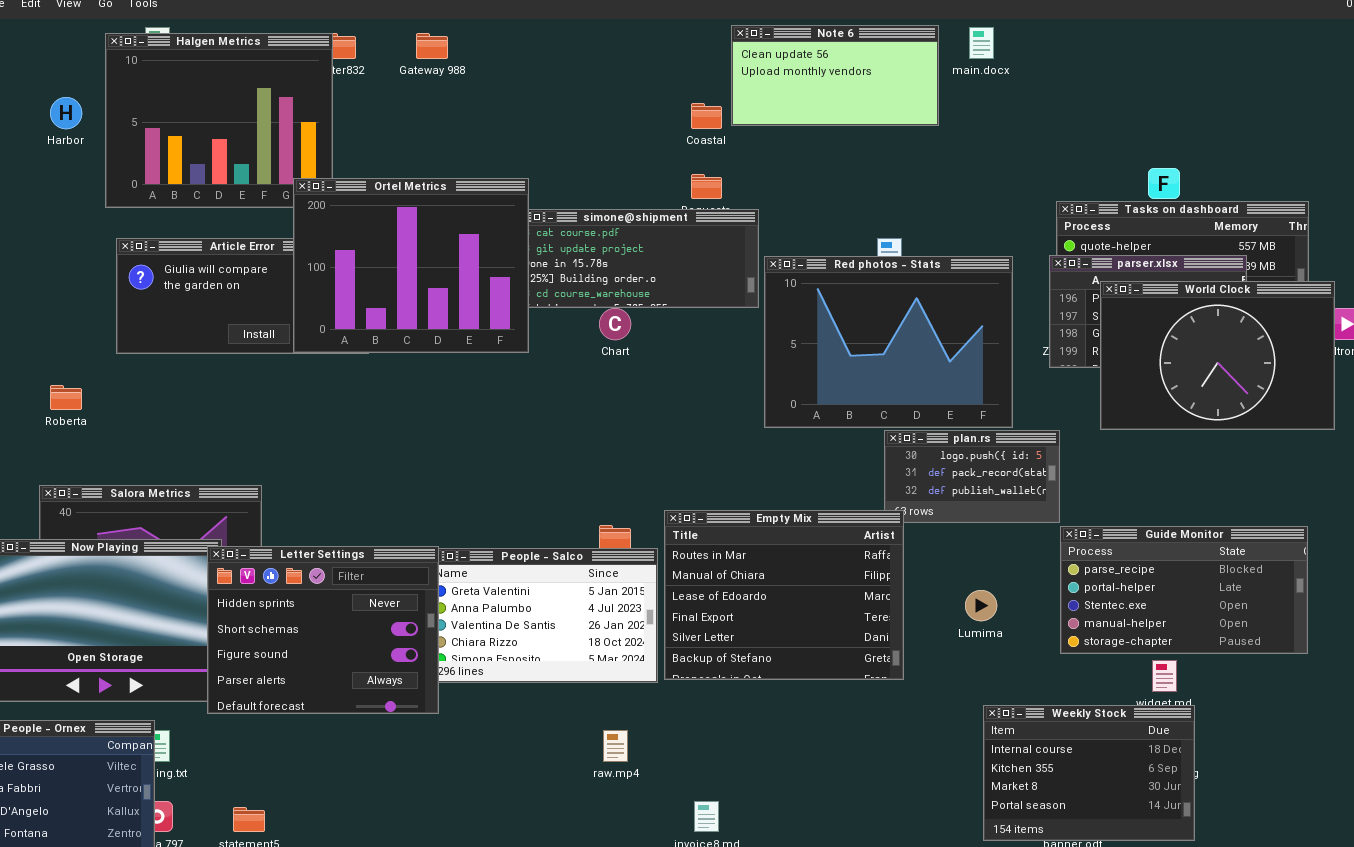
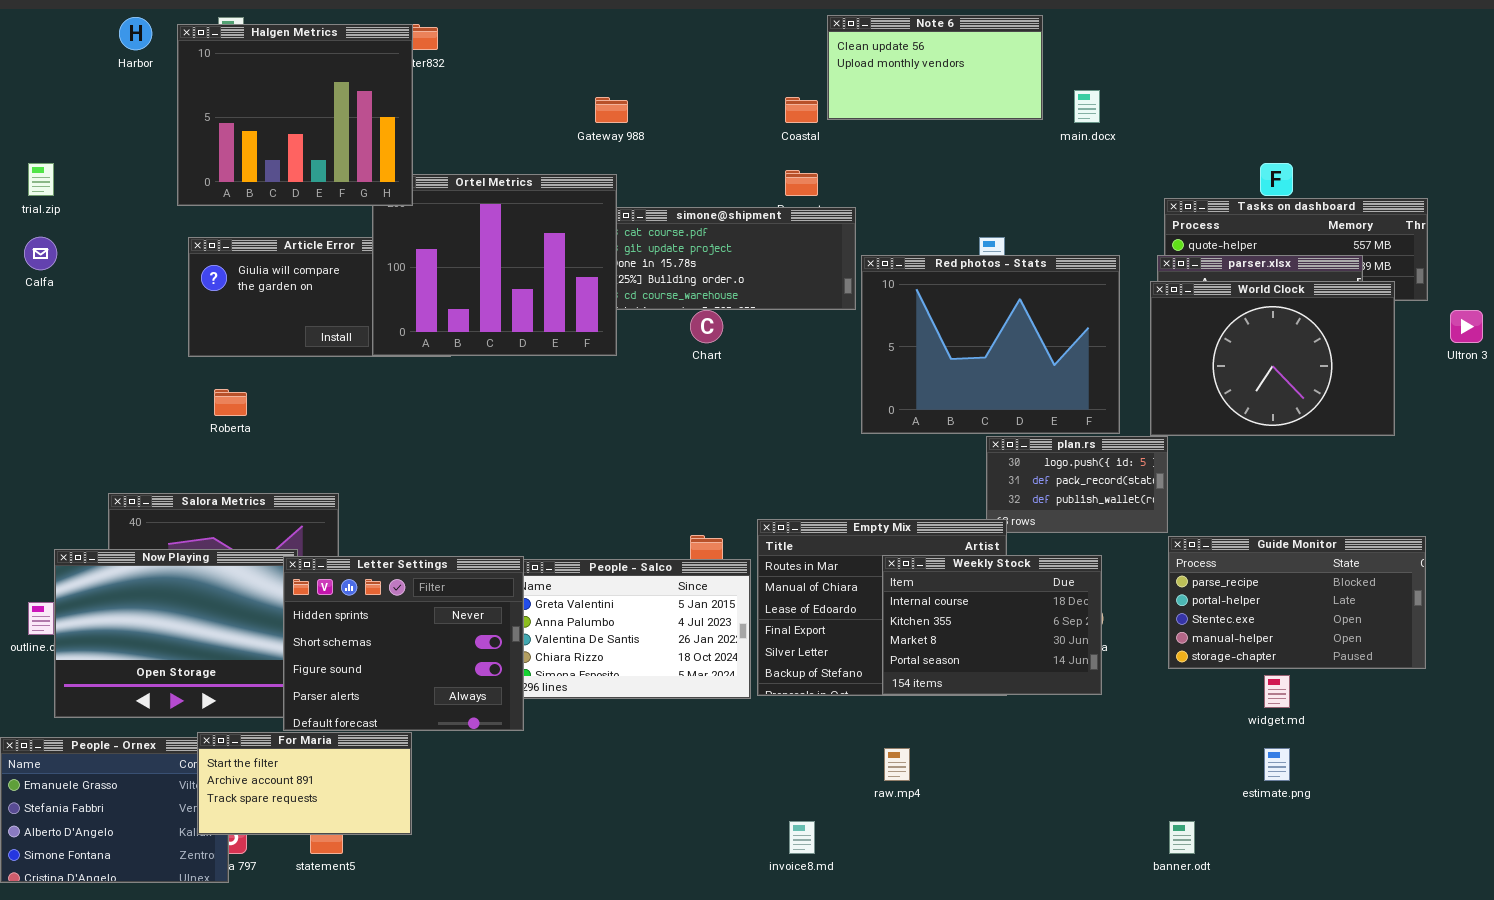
main.docx: [969,27,994,59] -> [1074,90,1100,123], moved
Halgen Metrics: [105,33,333,208] -> [177,24,413,206], raised
Gateway 988: [416,33,448,59] -> [595,97,628,123], moved
Harbor: [50,97,82,129] -> [119,17,152,50], moved
World Clock: [1100,281,1335,430] -> [1150,281,1395,436], moved
Roberta: [50,385,82,410] -> [214,389,247,416], moved
Weekly Stock: [983,705,1195,841] -> [882,555,1102,695], moved
For Maria: none -> [197,732,412,835], opened
raw.mp4: [603,730,628,762] -> [884,748,910,781], moved

